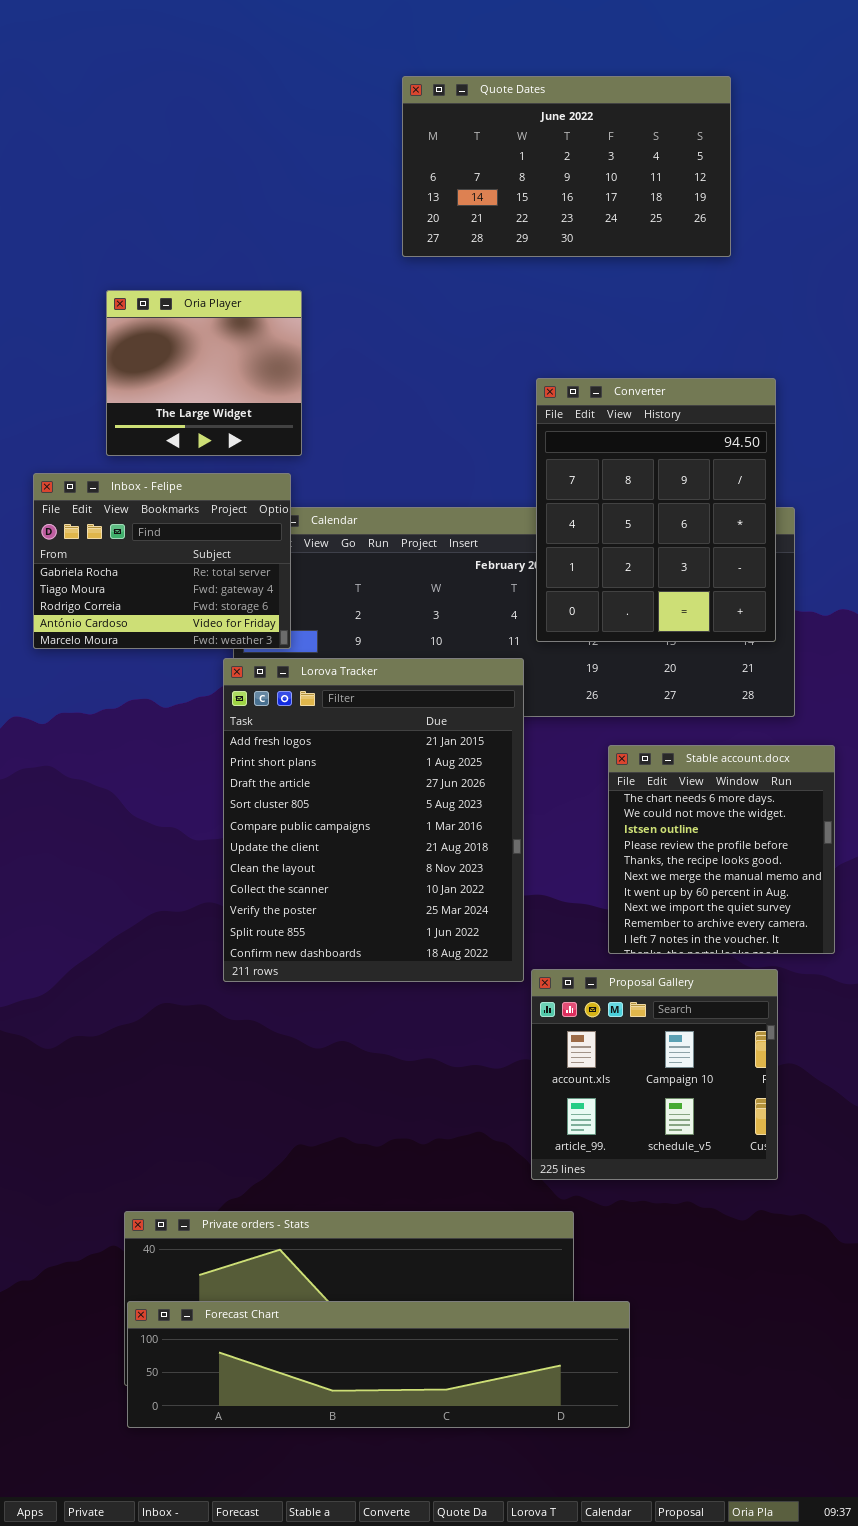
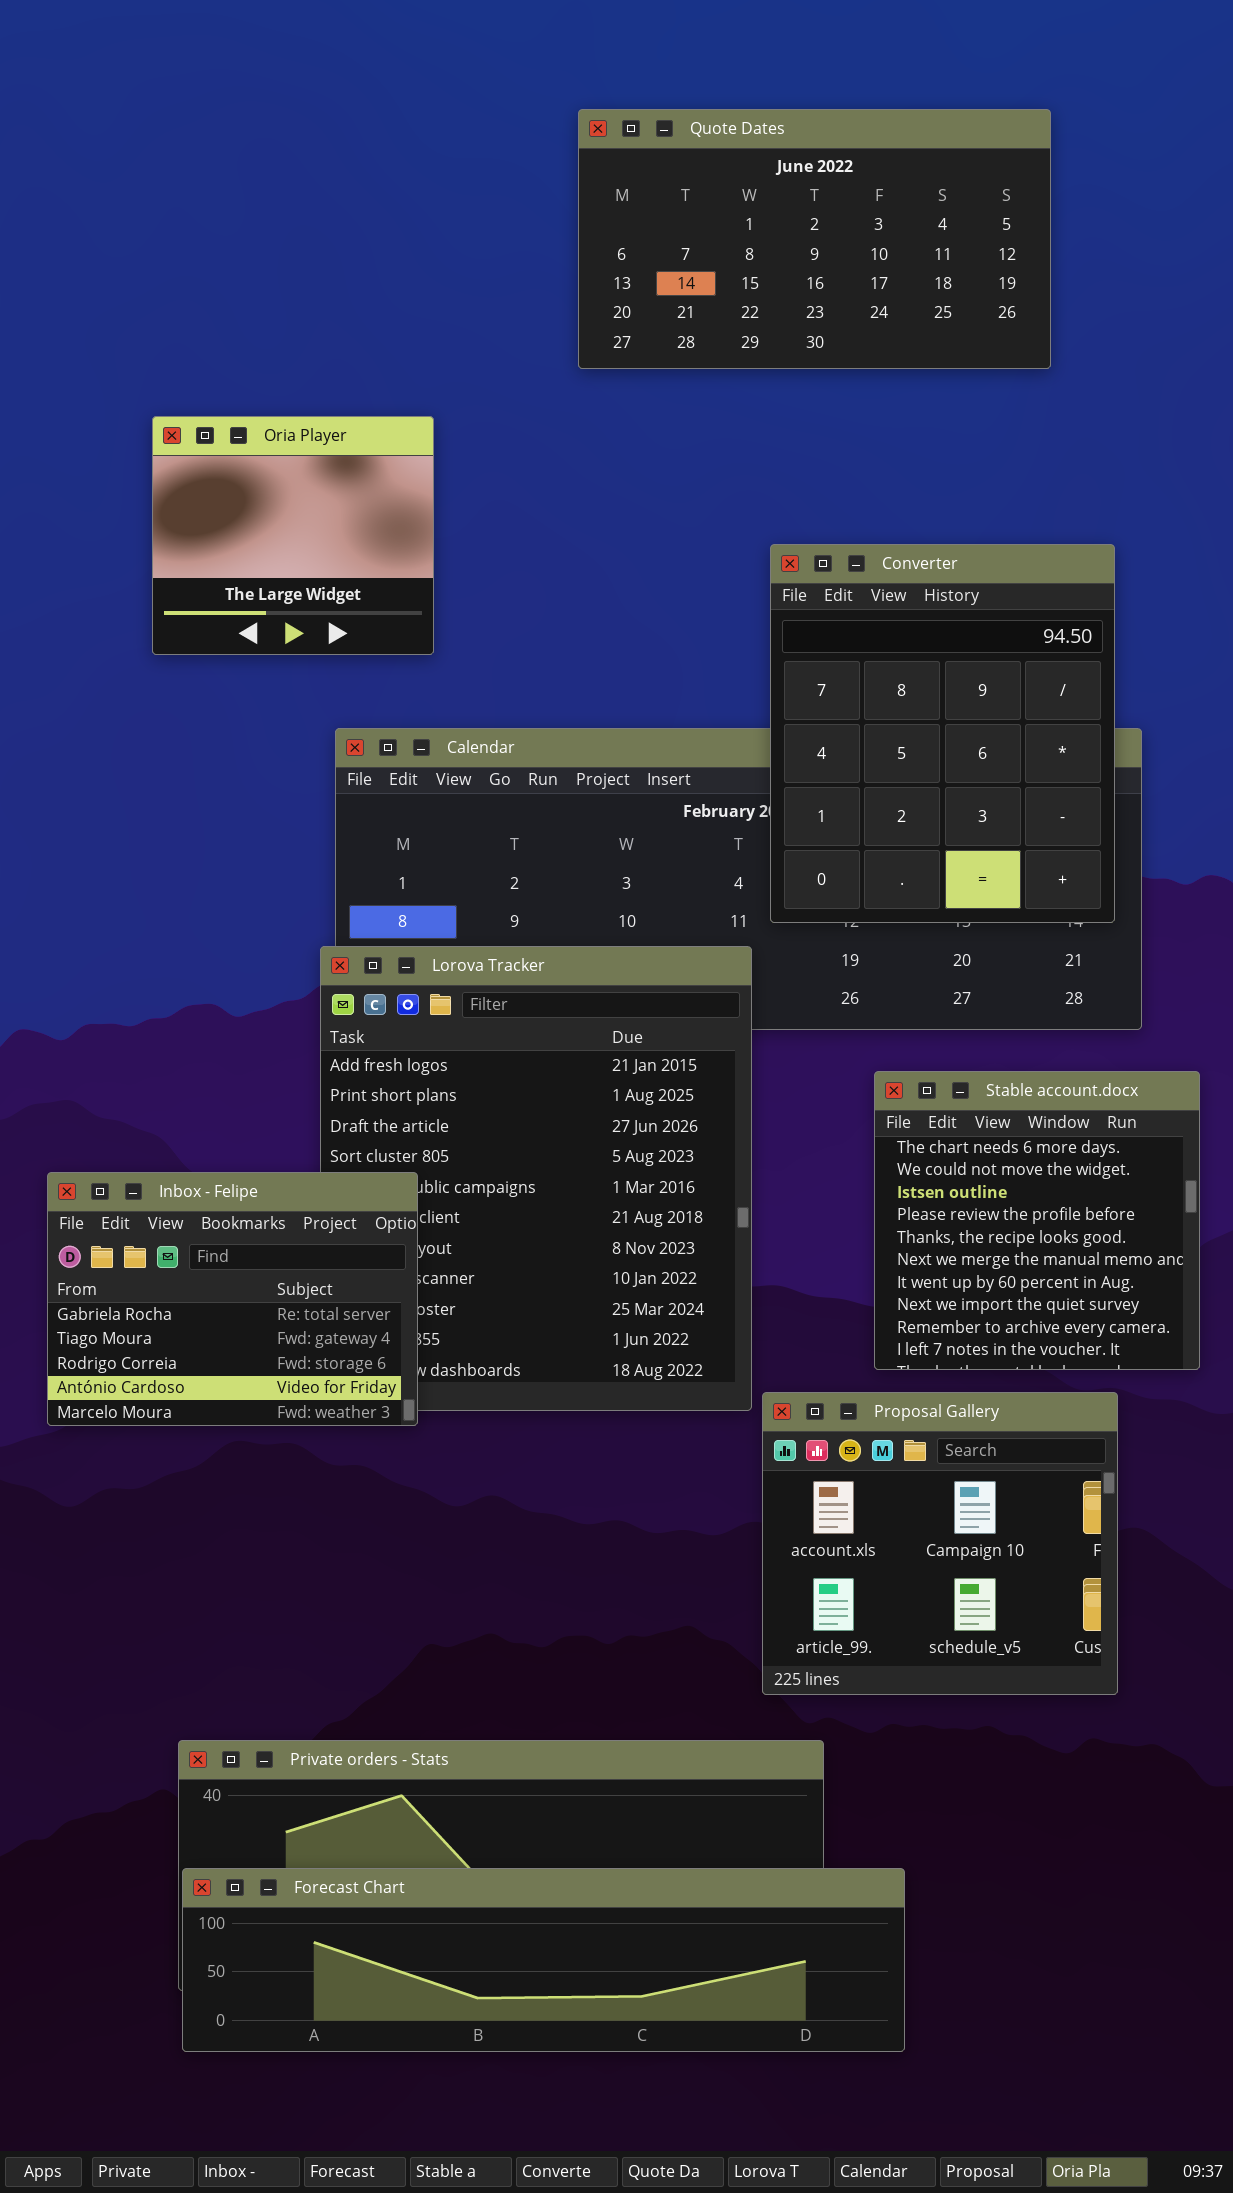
Inbox - Felipe: [33,473,291,649] -> [47,1172,418,1426], moved

